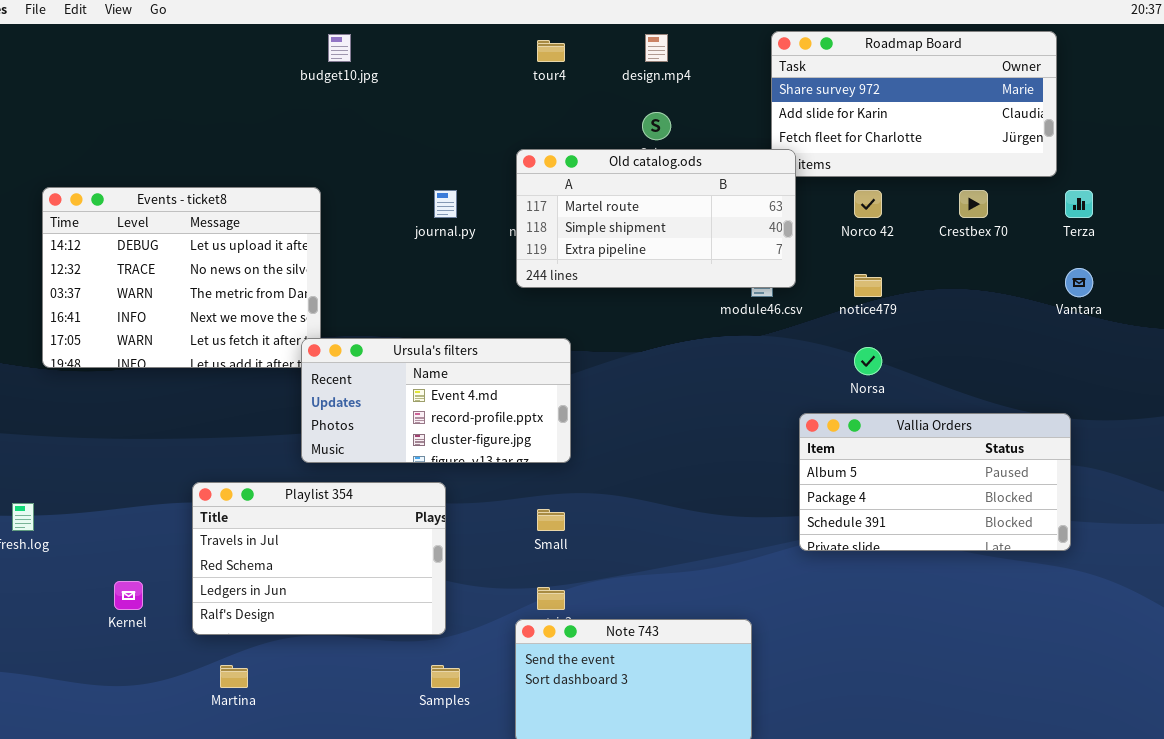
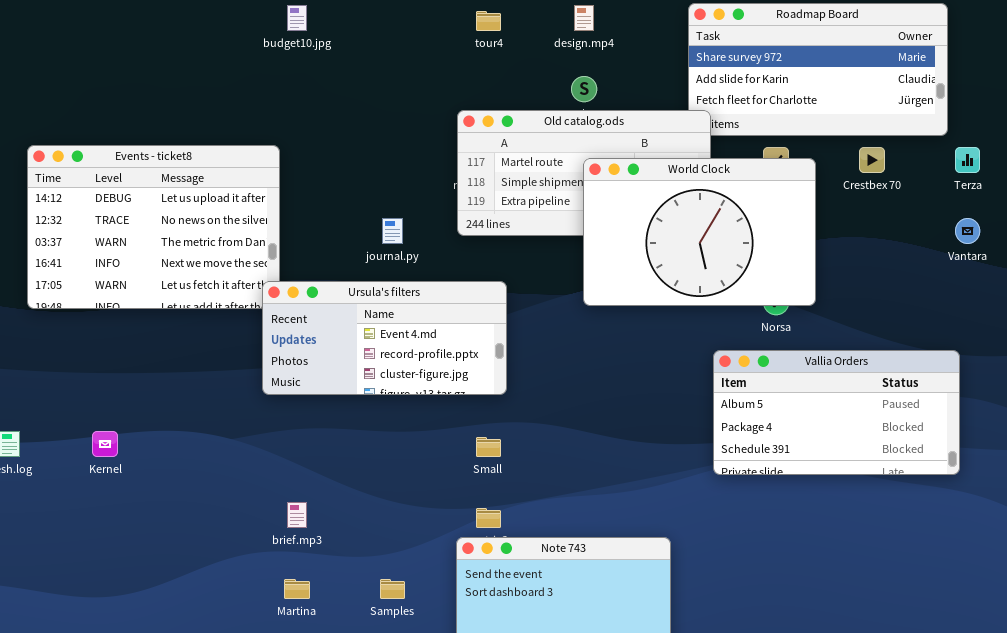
journal.py: [434,190,457,218] -> [382,218,403,244], moved
World Clock: none -> [583,158,816,306], opened
Playlist 354: [192,482,446,635] -> none, closed
Kernel: [114,581,143,610] -> [92,431,118,457], moved
Martina: [220,665,248,688] -> [284,579,310,599], moved

